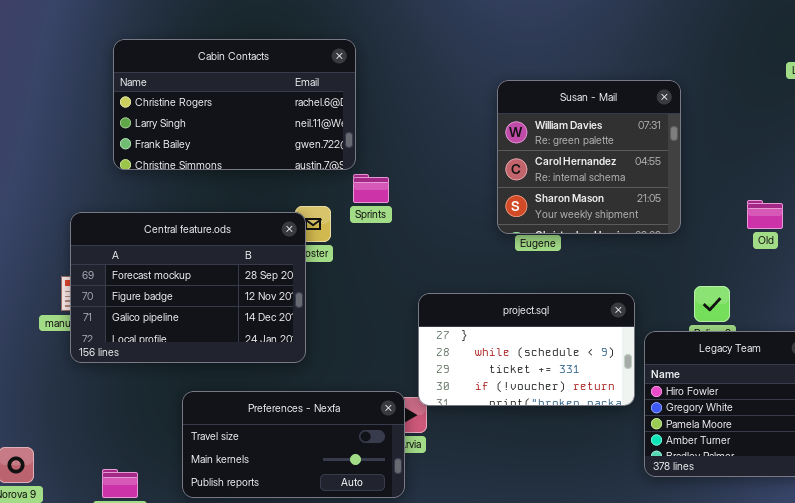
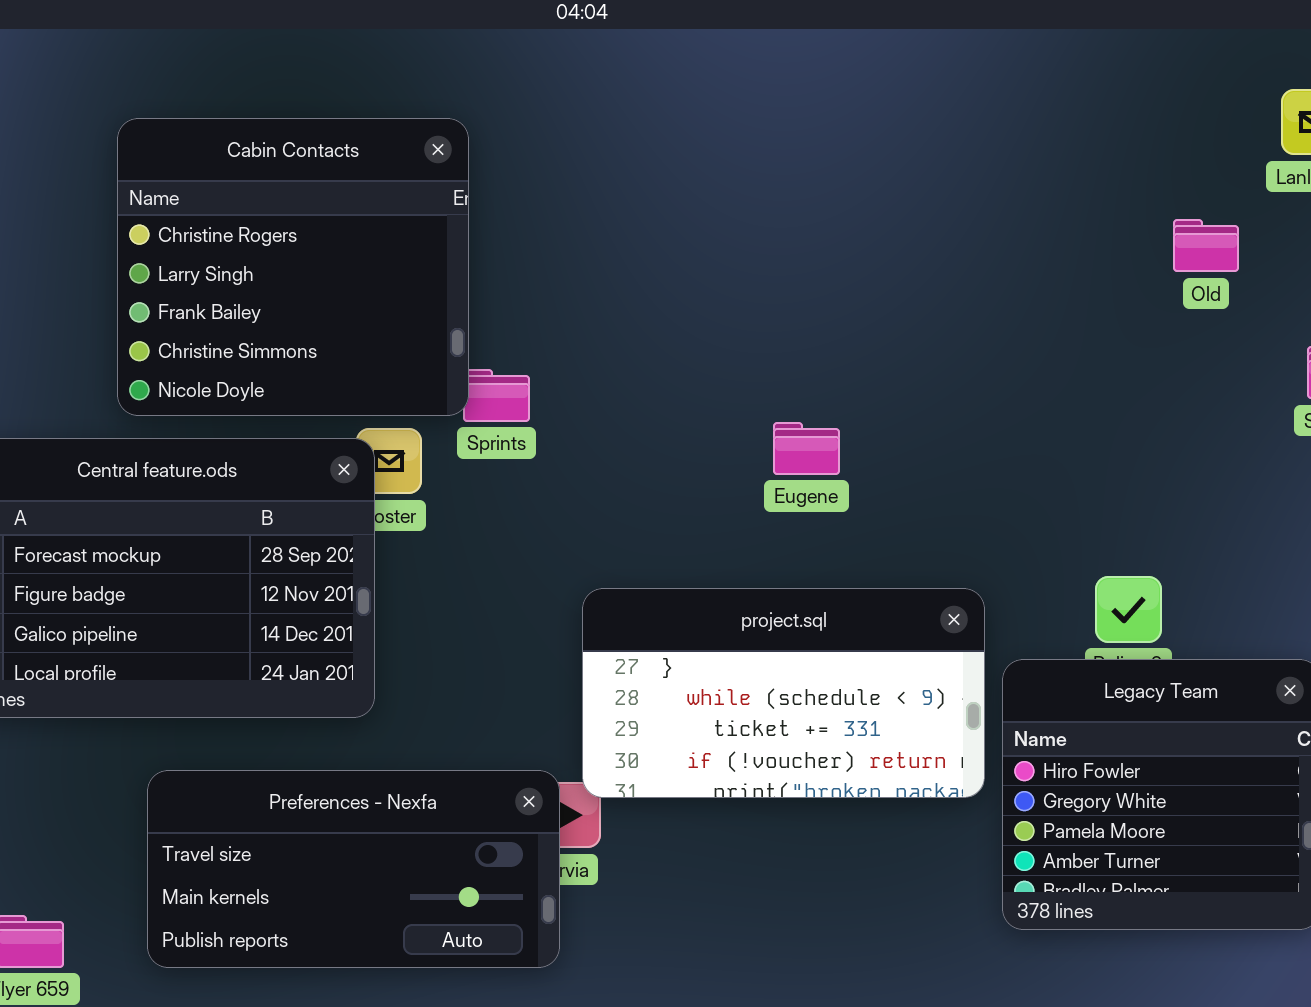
Cabin Contacts: [113,39,356,170] -> [117,118,469,416], resized
Susan - Mail: [497,80,681,234] -> none, closed
Old: [747,200,783,229] -> [1173,219,1239,272], moved

